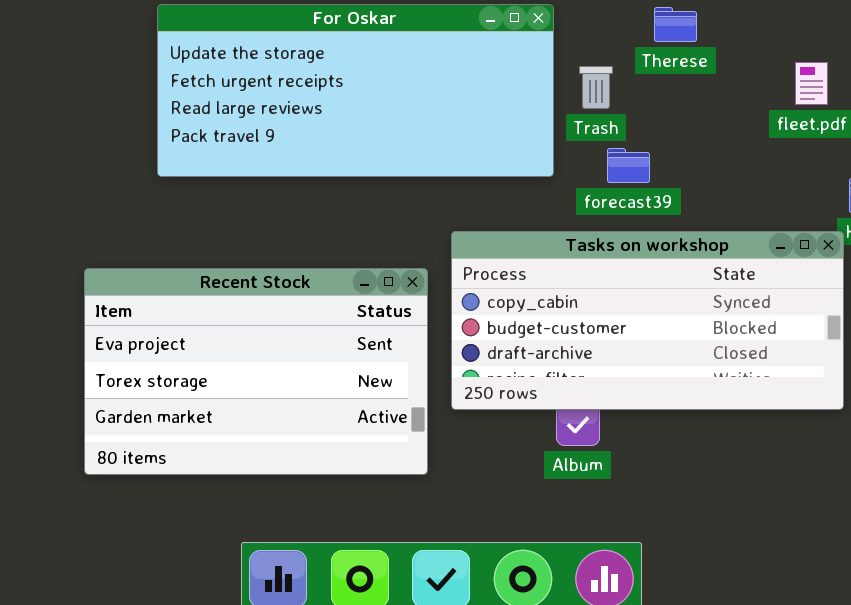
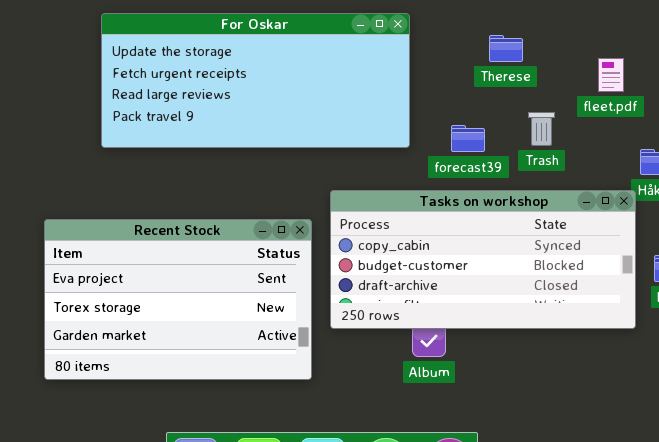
Therese: [654,7,697,42] -> [489,35,523,62], moved
Trash: [579,66,613,109] -> [528,112,555,146], moved

